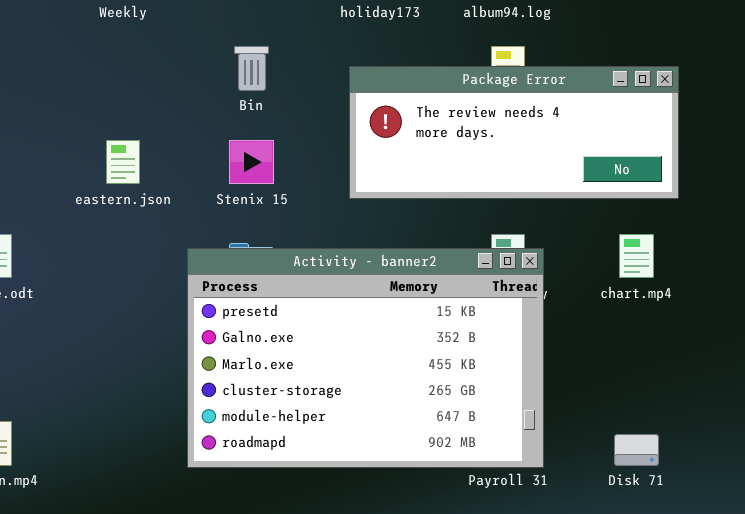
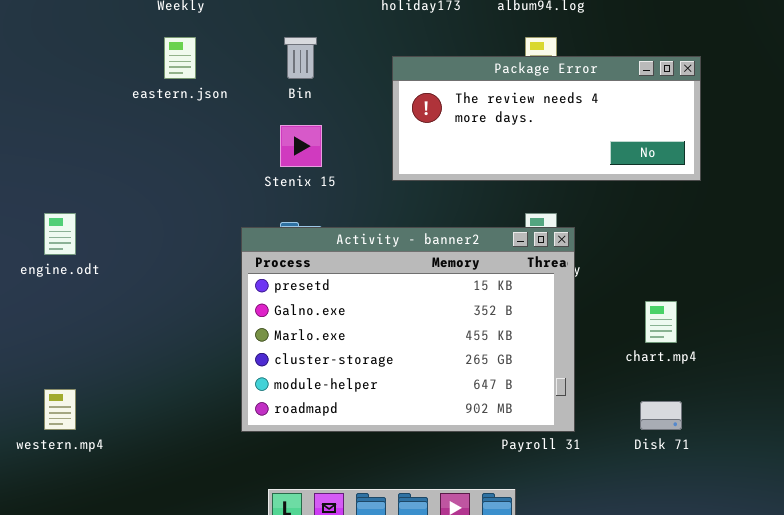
eastern.json: [106,140,140,184] -> [164,37,196,79], moved
chart.mp4: [619,234,654,278] -> [645,301,677,343], moved

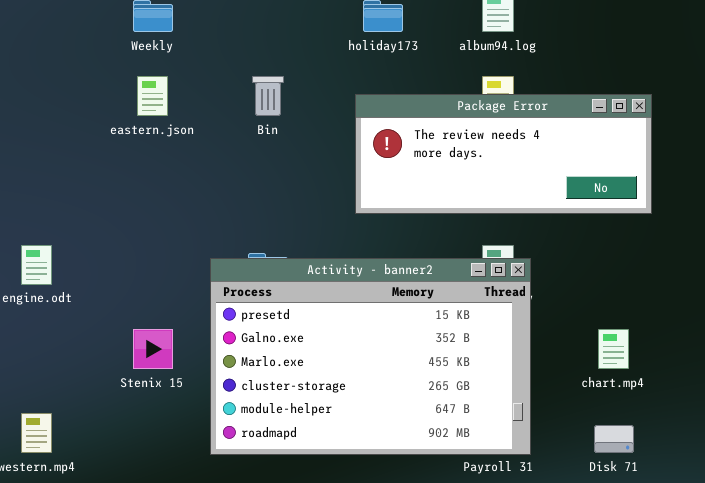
Stenix 15: [280,125,322,167] -> [133,329,173,369], moved

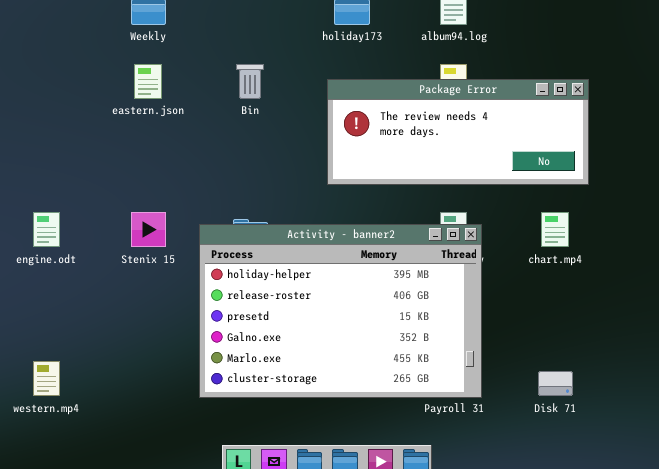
Activity - banner2: [210,258,531,455] -> [199,224,482,398], scrolled up 2 rows
Stenix 15: [133,329,173,369] -> [131,212,166,247], moved
chart.mp4: [598,329,629,369] -> [541,212,569,247], moved

